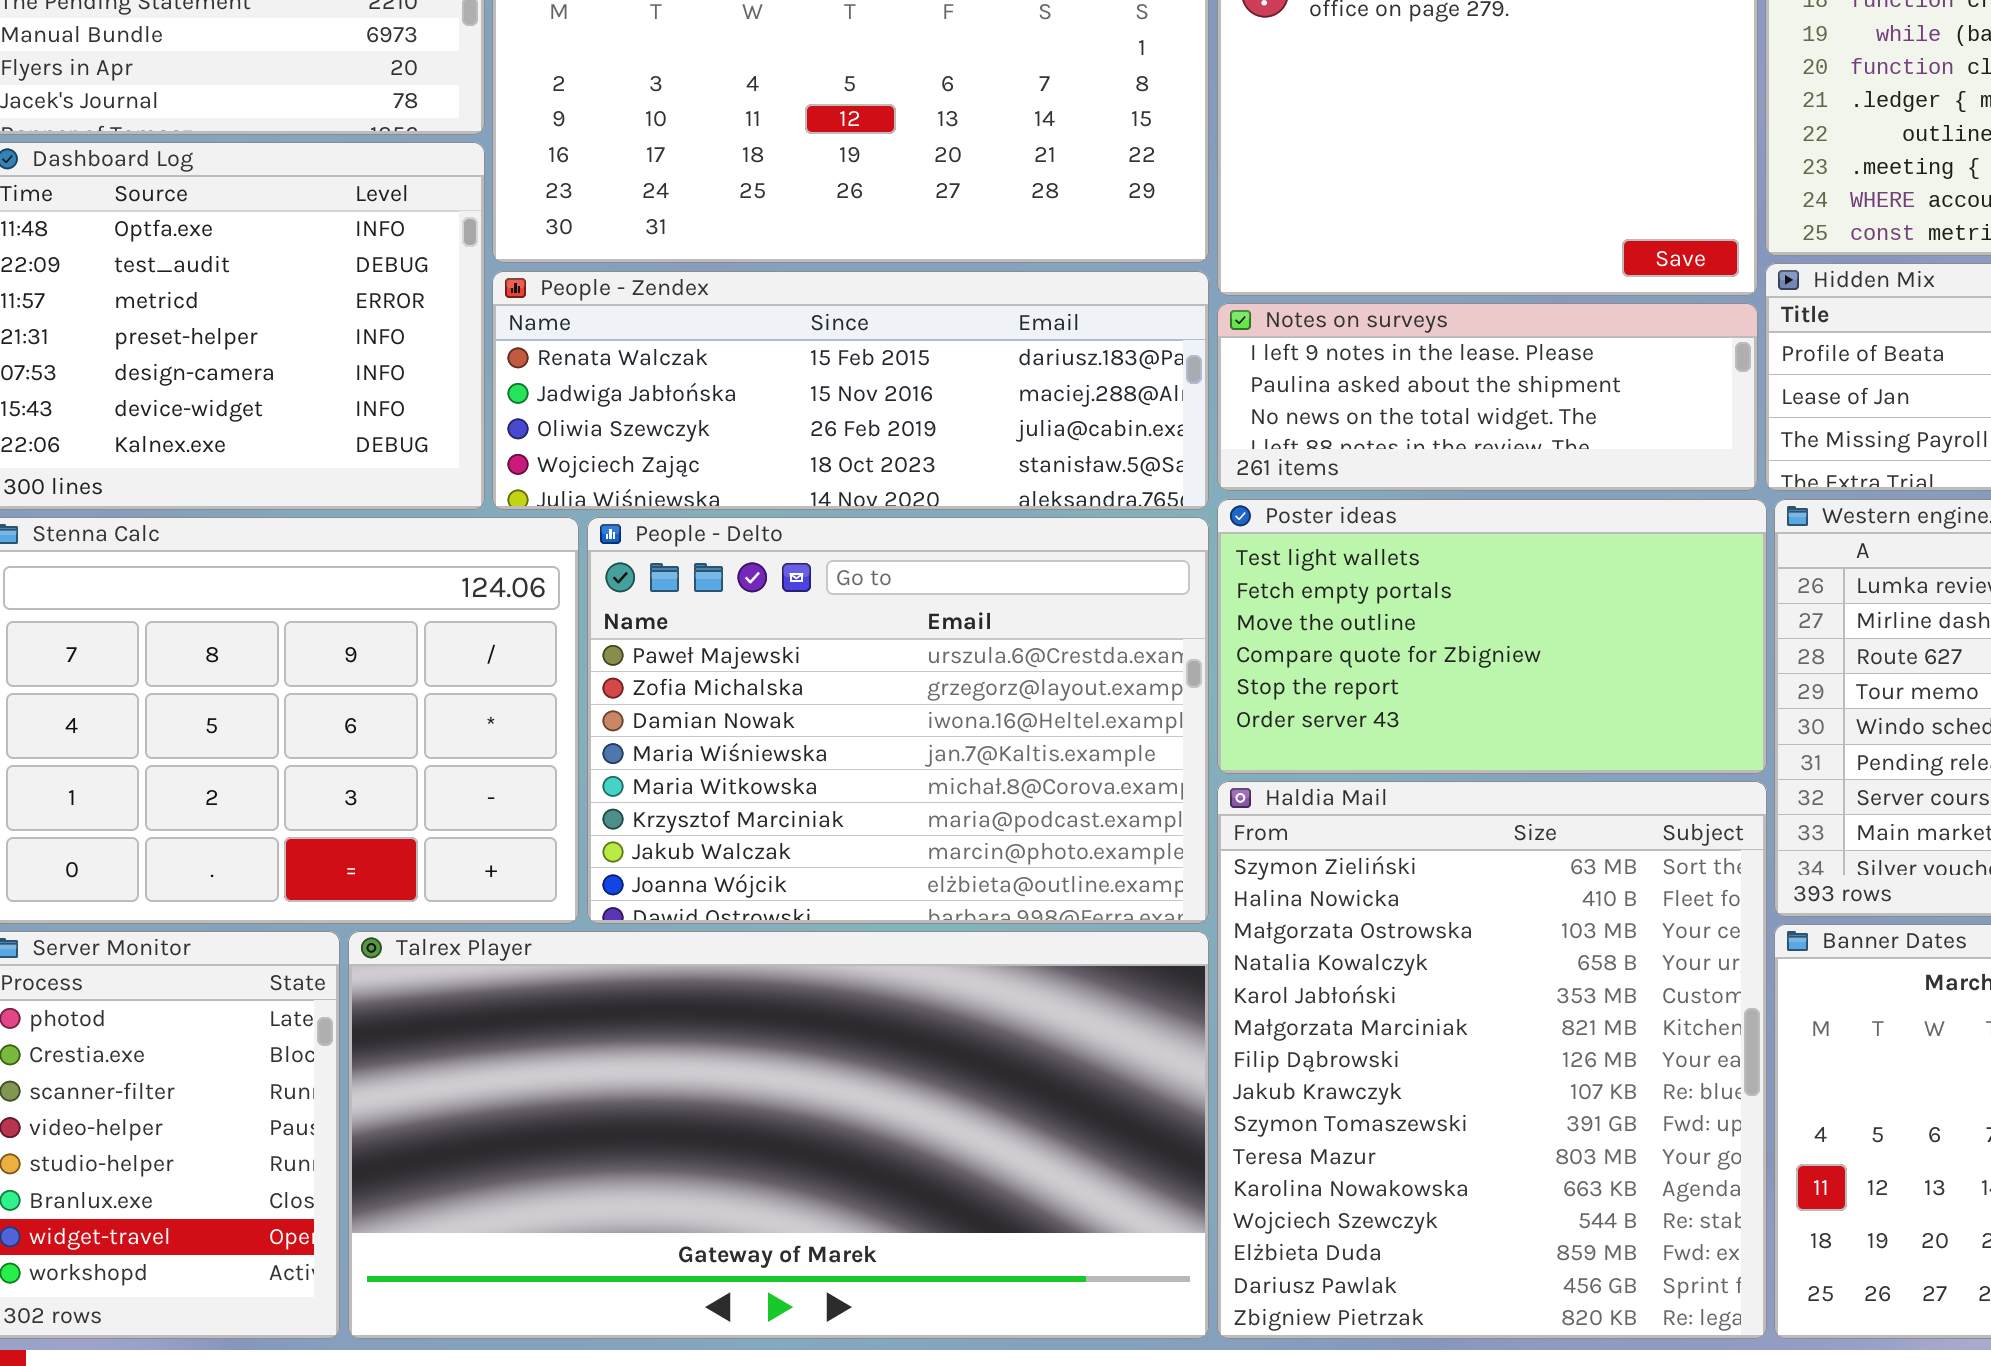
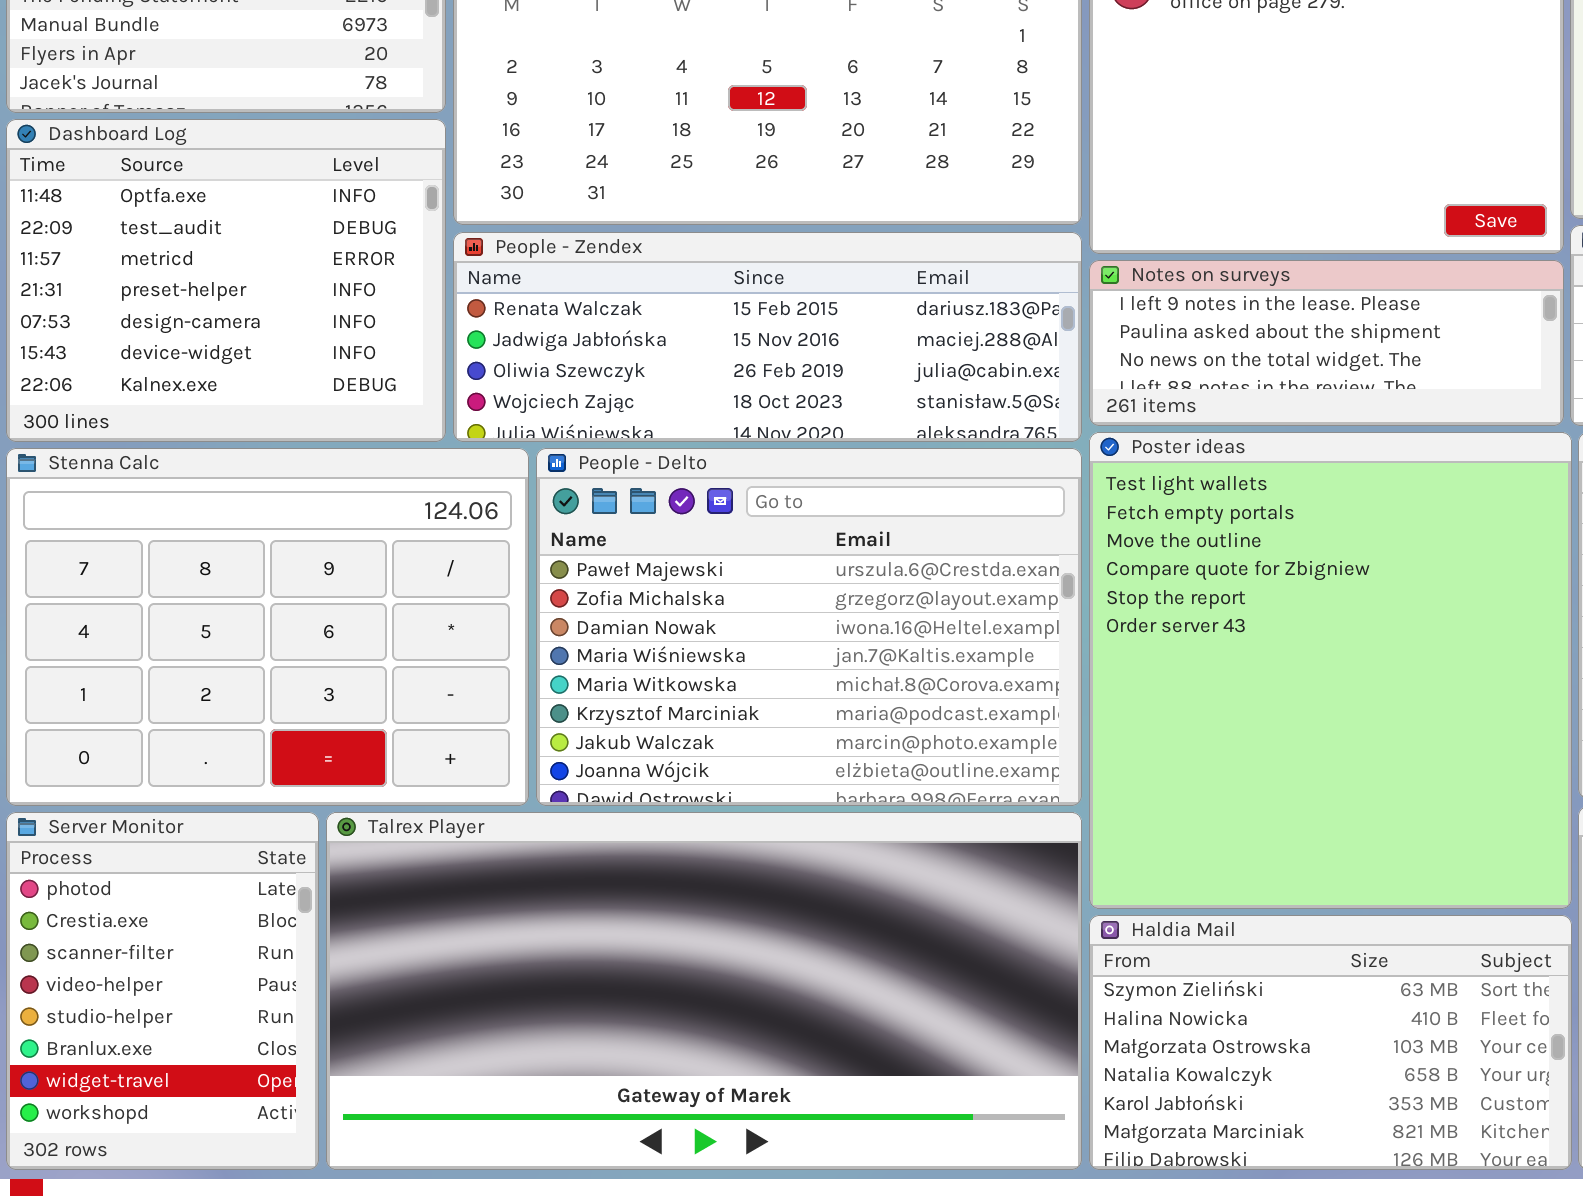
Poster ideas: [1217,499,1767,774] -> [1089,432,1572,909], resized
Haldia Mail: [1217,781,1767,1339] -> [1089,915,1572,1170], resized

